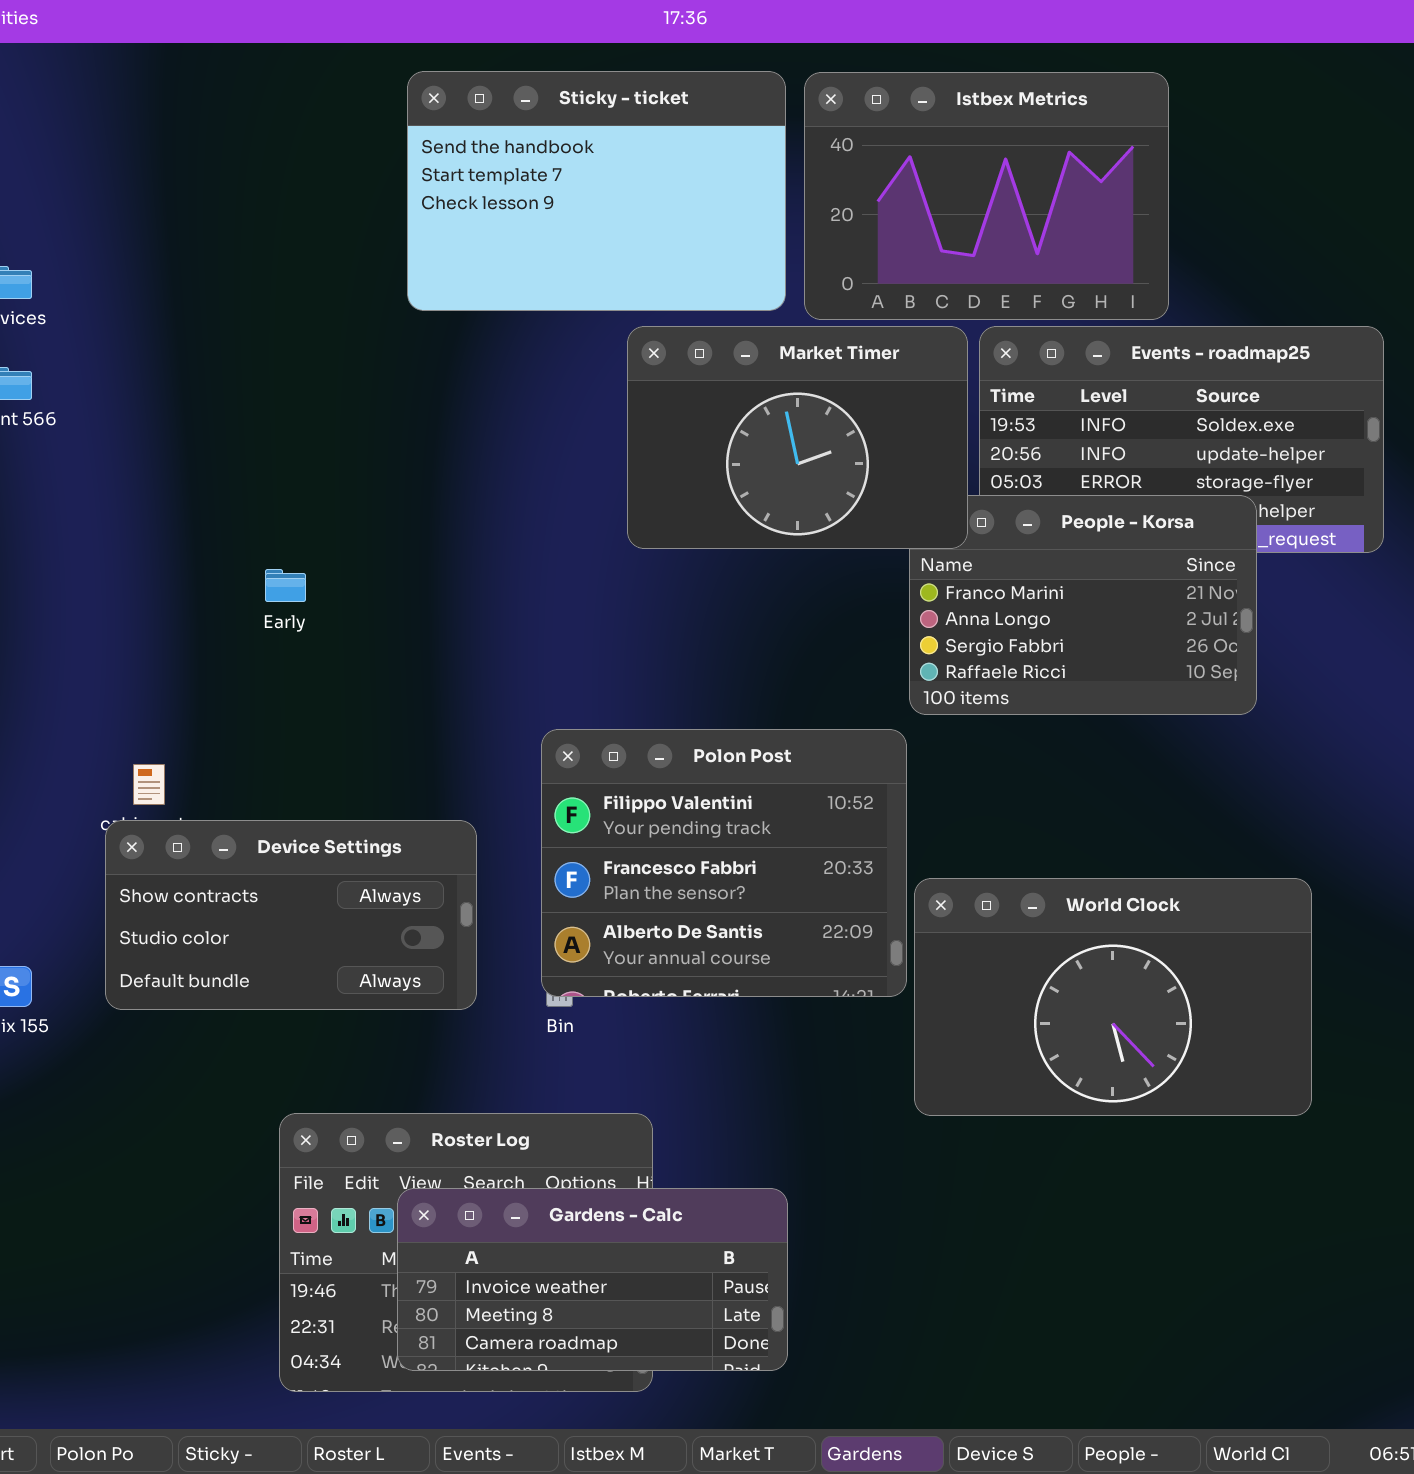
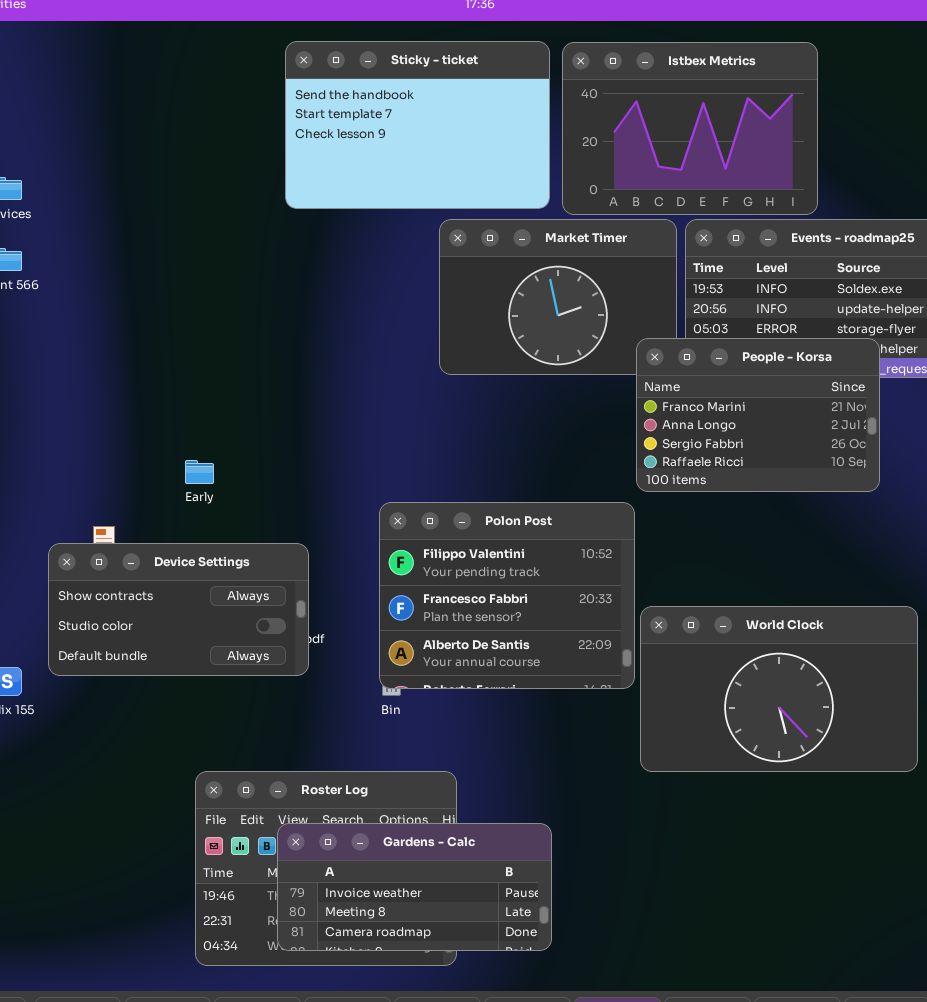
People - Korsa: [909,495,1257,715] -> [636,338,880,492], raised
Early: [265,569,306,602] -> [185,460,214,484], moved
Device Settings: [105,820,477,1010] -> [48,543,309,676], moved

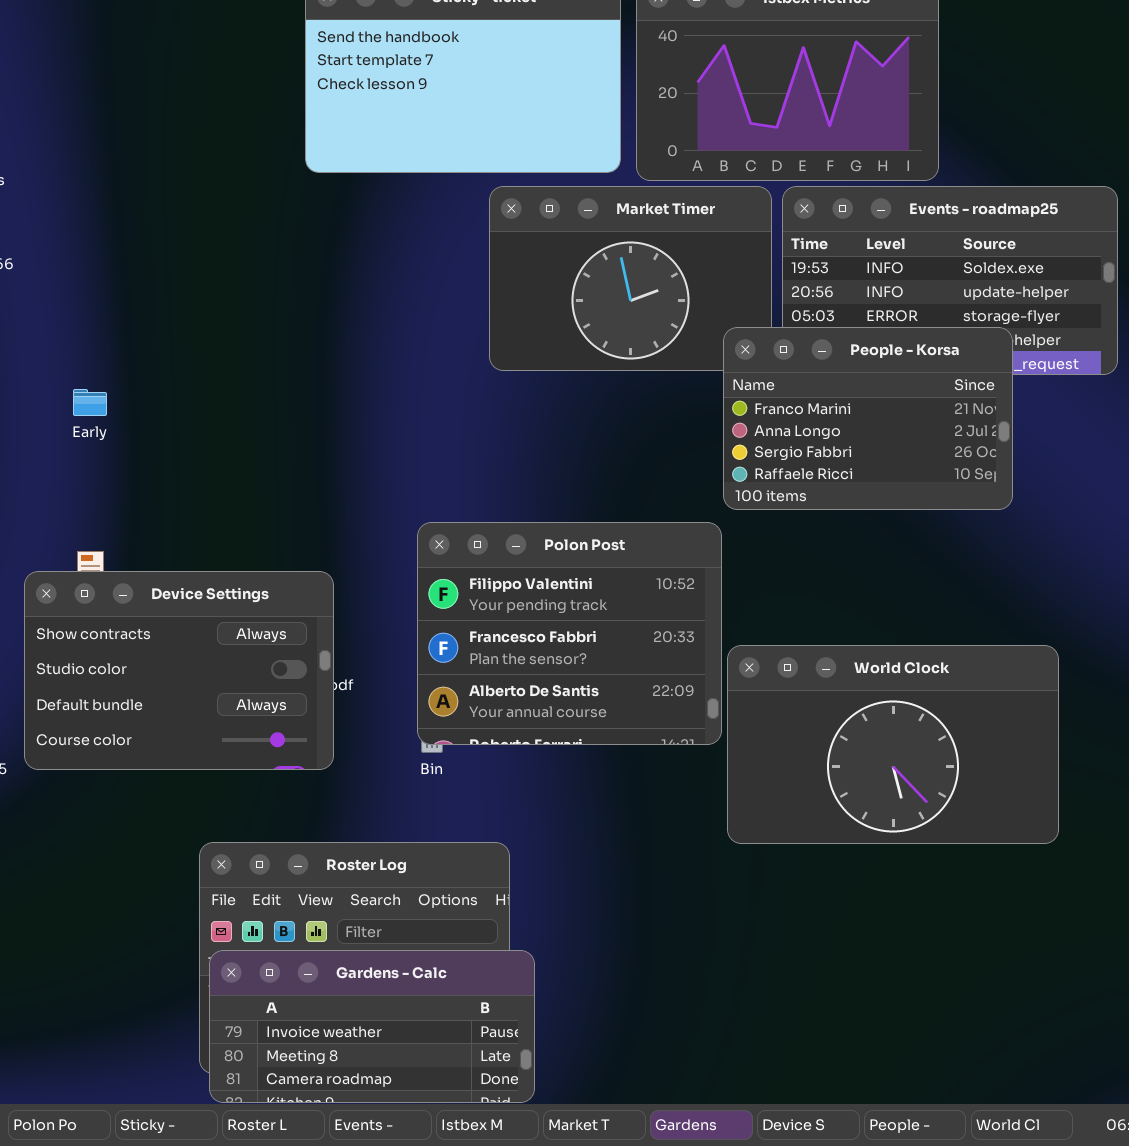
Early: [185,460,214,484] -> [73,389,107,416], moved
Device Settings: [48,543,309,676] -> [24,571,334,770], resized
Gardens - Calc: [277,823,552,951] -> [209,950,535,1103], moved

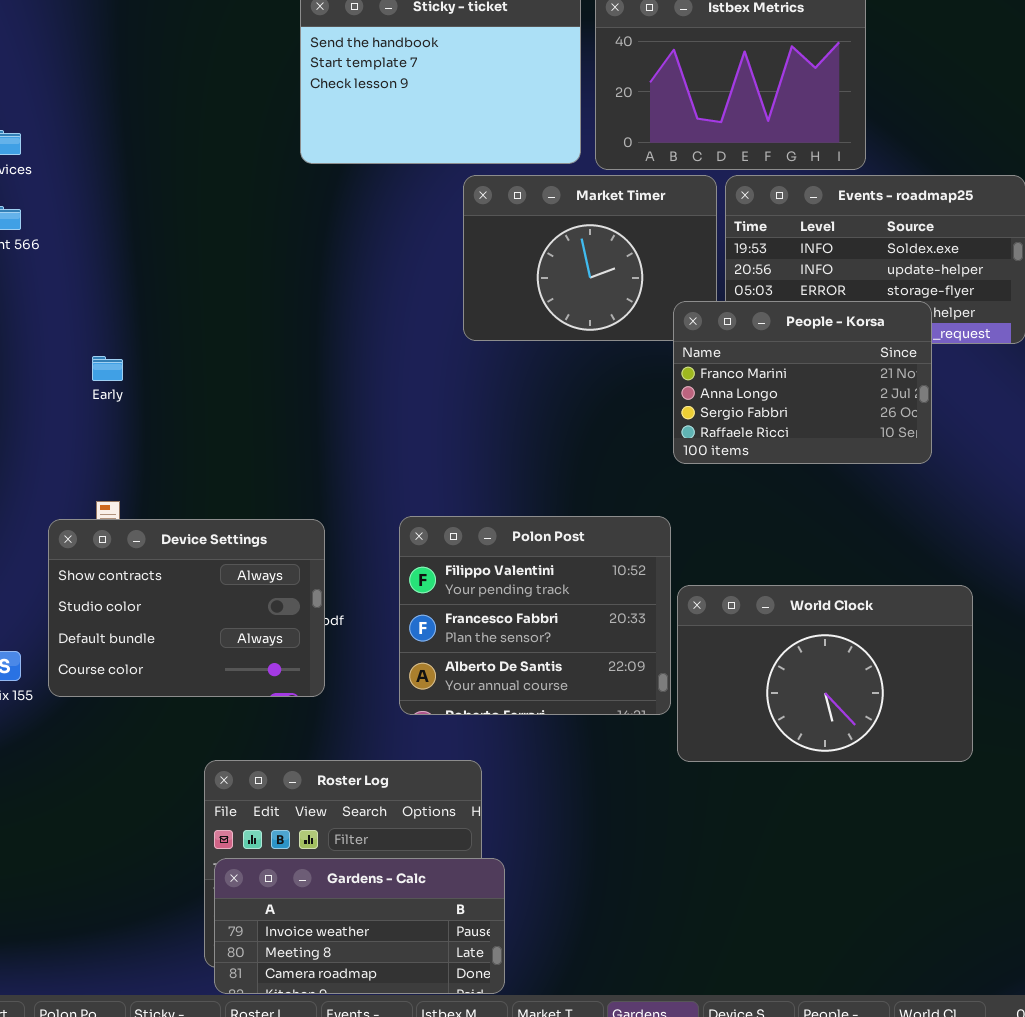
Polon Post: [417,522,722,745] -> [399,516,671,715], moved

